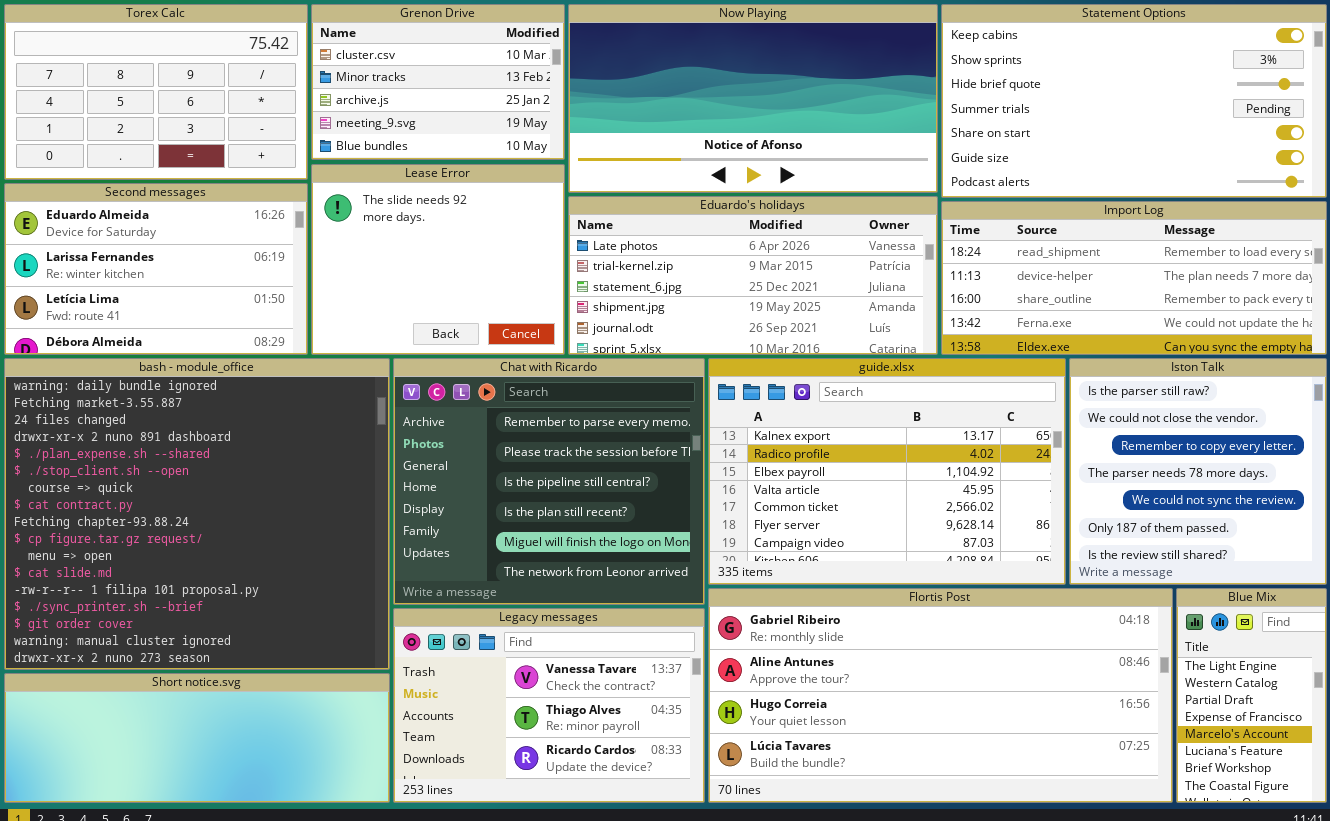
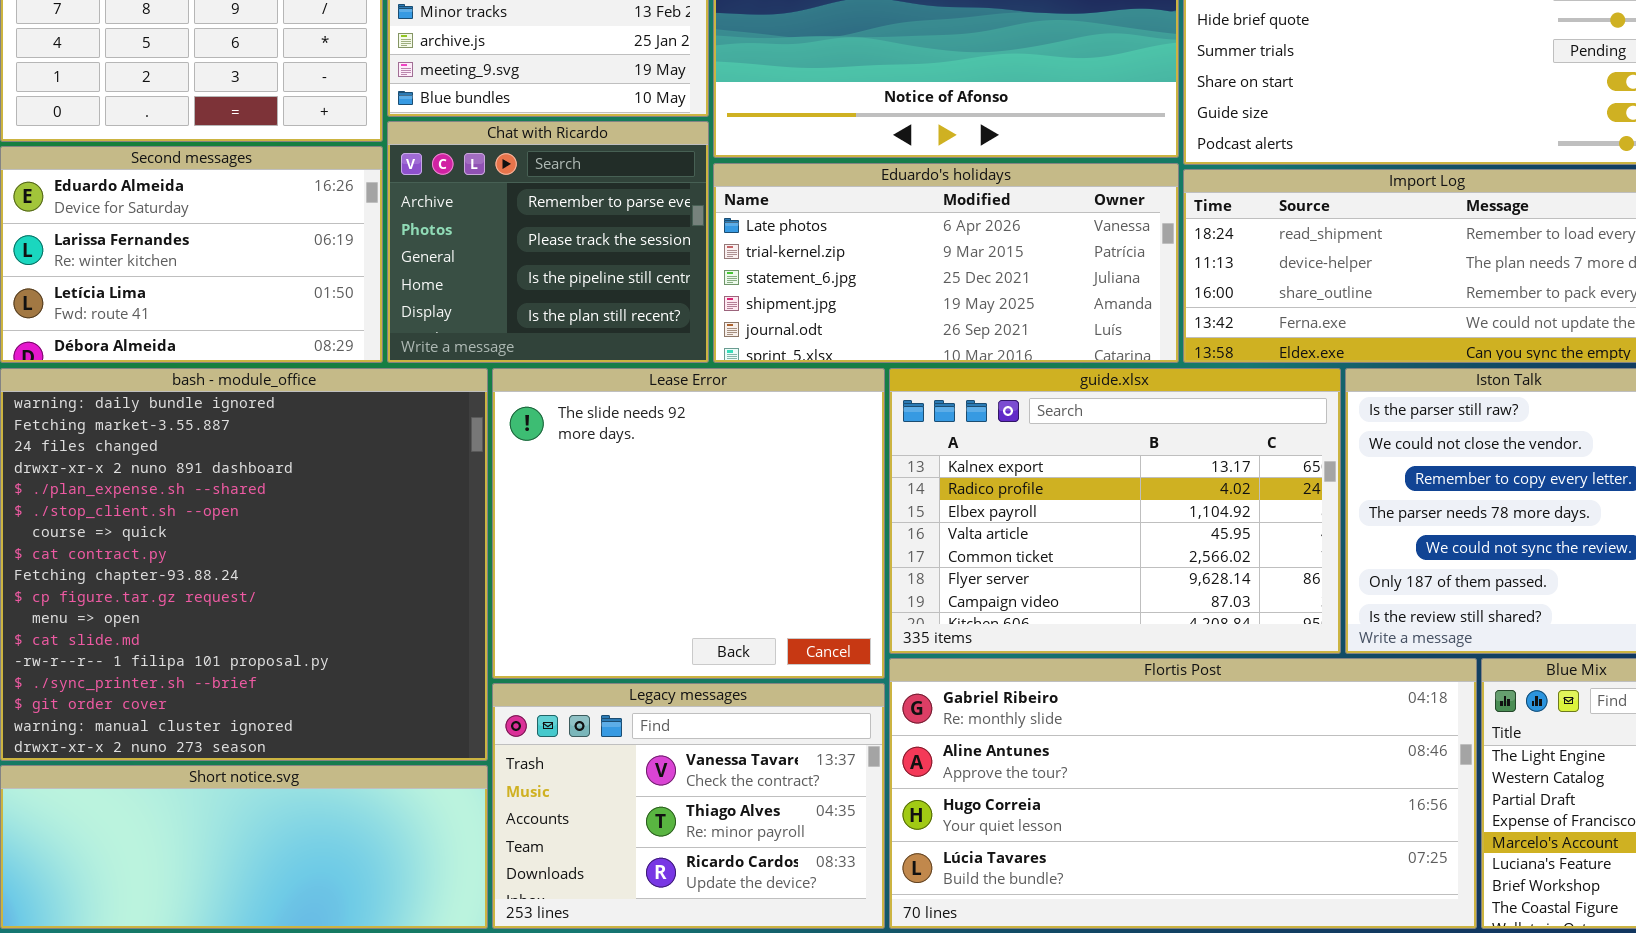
Lease Error: [311,164,565,355] -> [492,368,885,679], moved, resized
Chat with Ricardo: [393,358,705,605] -> [387,121,709,363], moved, resized

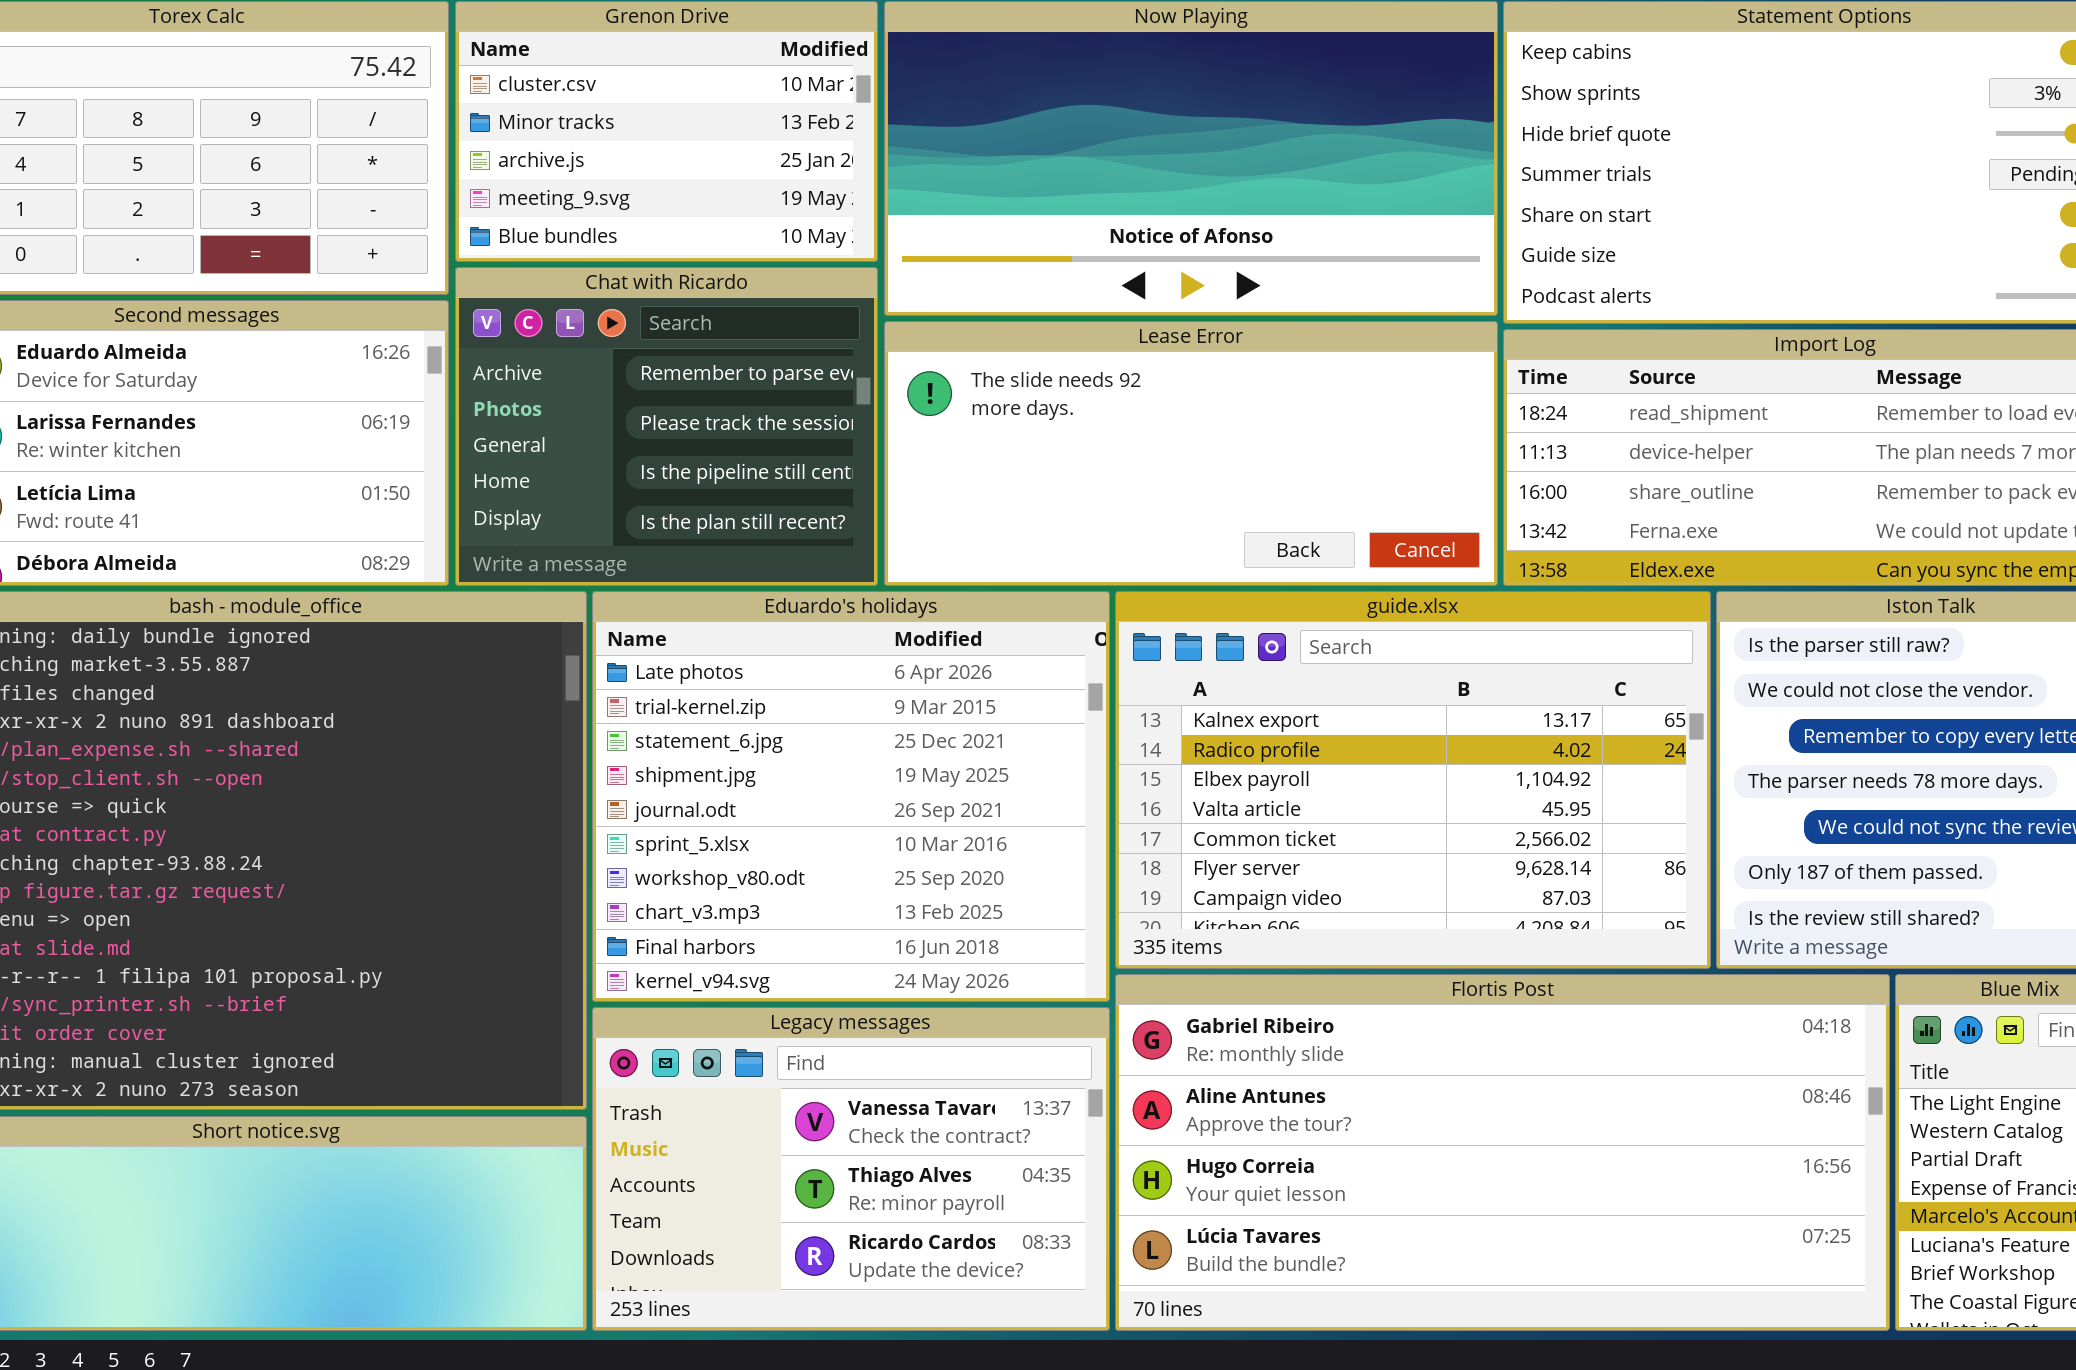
Eduardo's holidays: [713,163,1179,363] -> [592,591,1110,1002], moved, resized
Lease Error: [492,368,885,679] -> [884,321,1498,586], moved, resized

